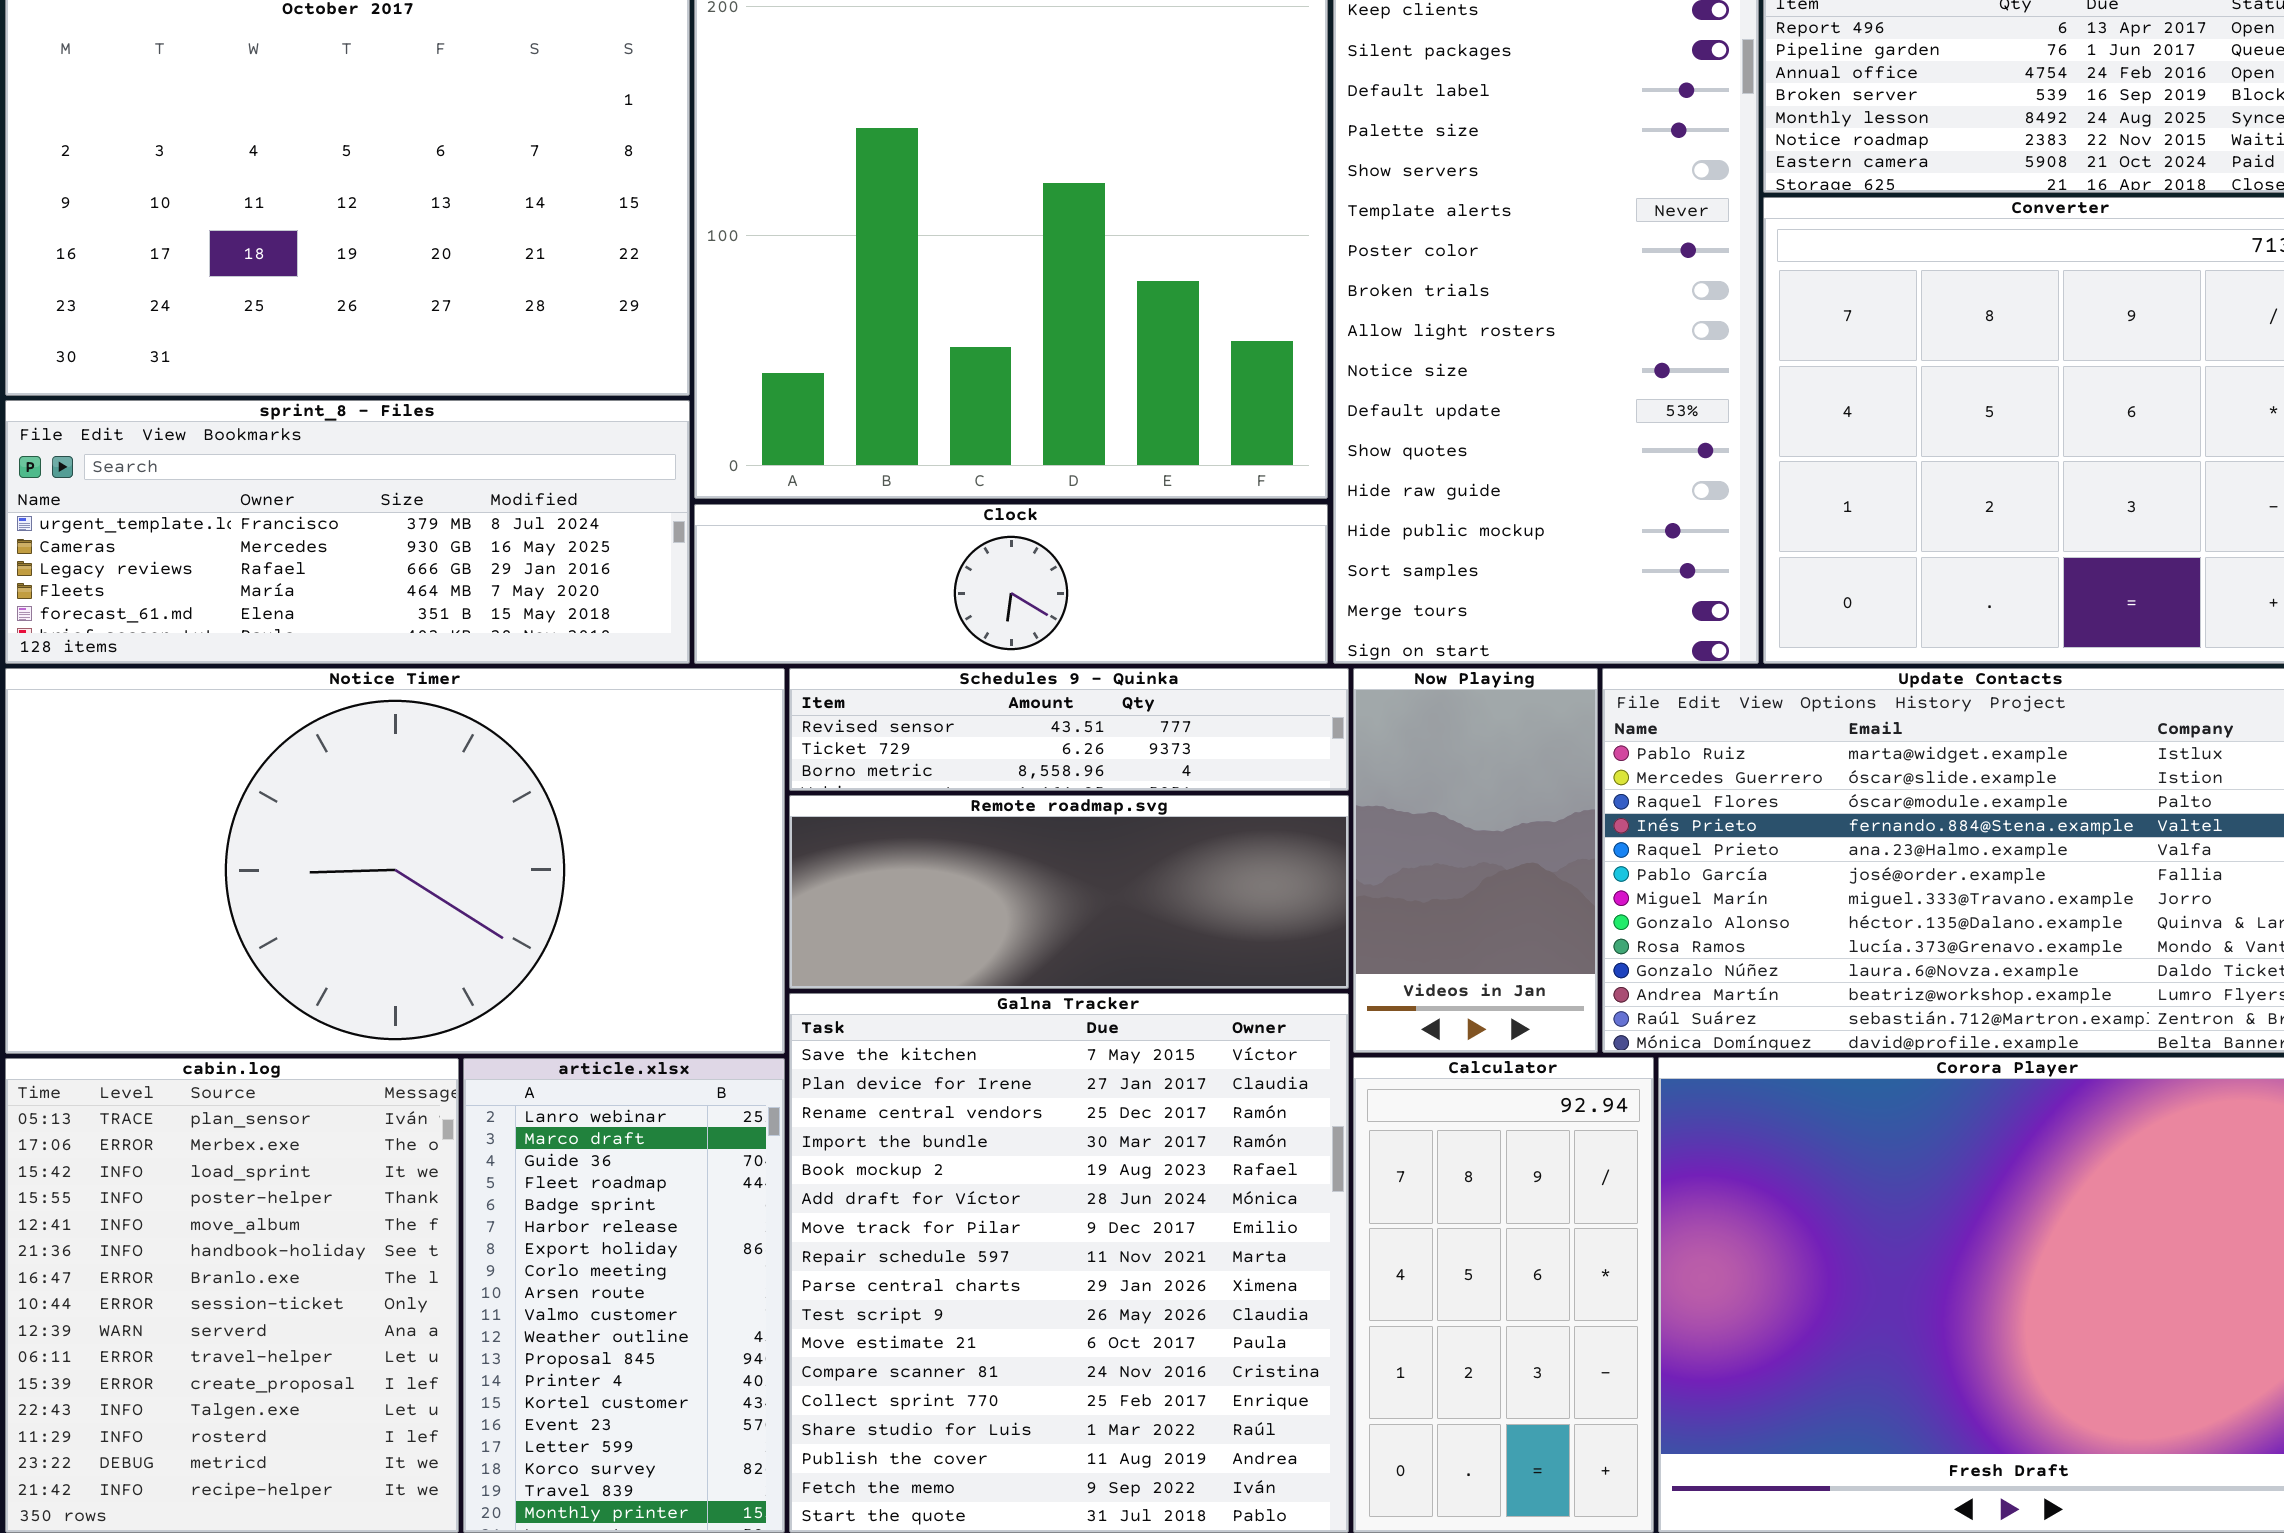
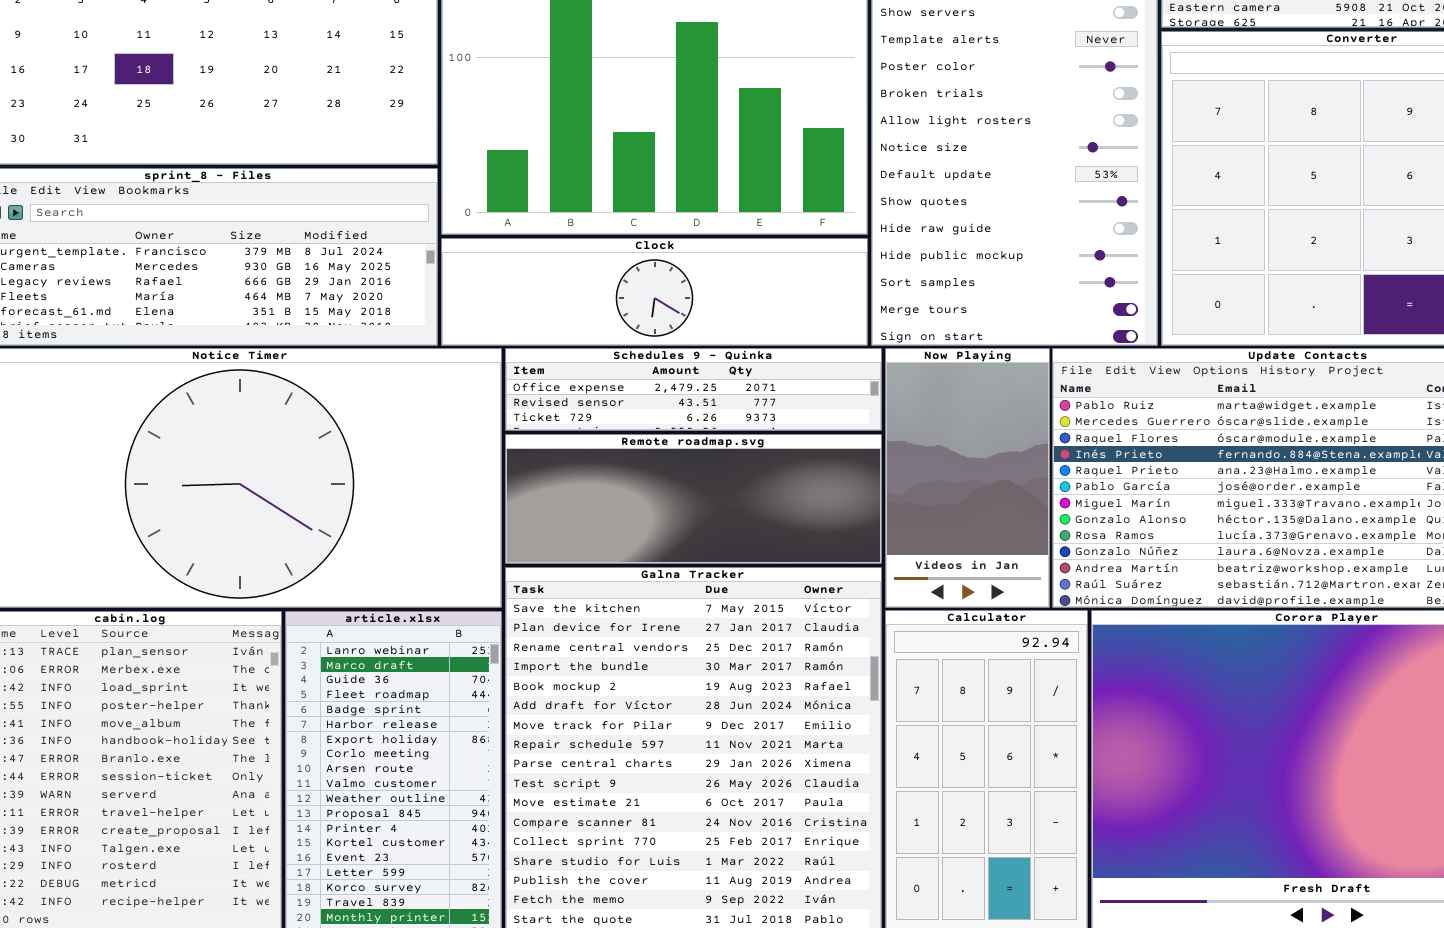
Schedules 9 - Quinka: [789,668,1349,791] -> [505,348,882,431], scrolled up 1 row

